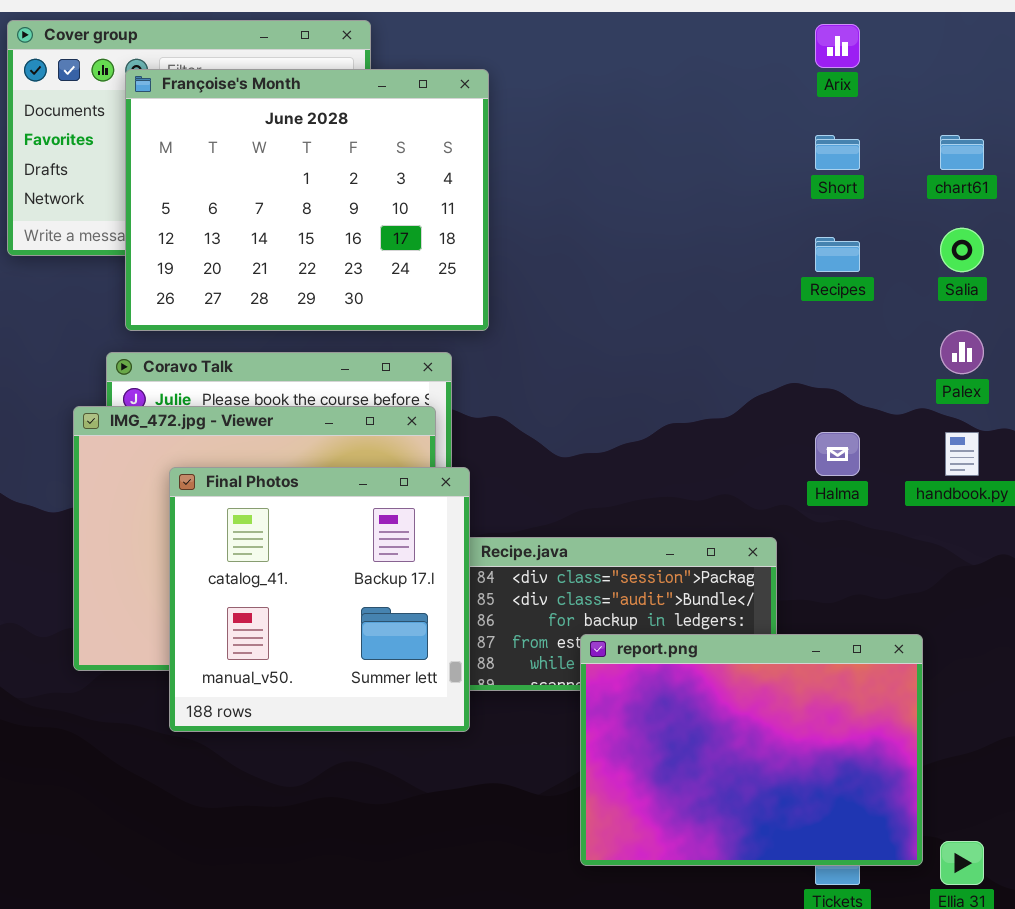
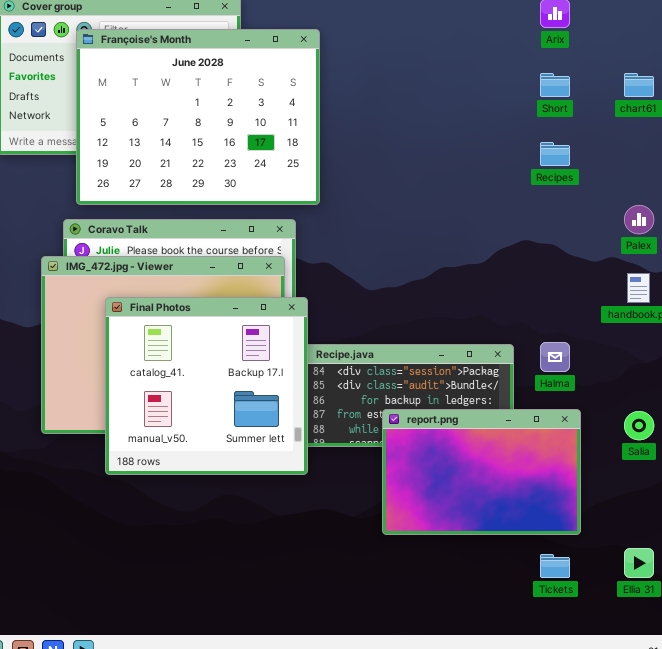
Salia: [940,228,984,272] -> [624,411,654,440], moved
Halma: [815,432,860,476] -> [540,342,570,372], moved
report.png: [580,634,923,866] -> [382,409,581,535], resized

